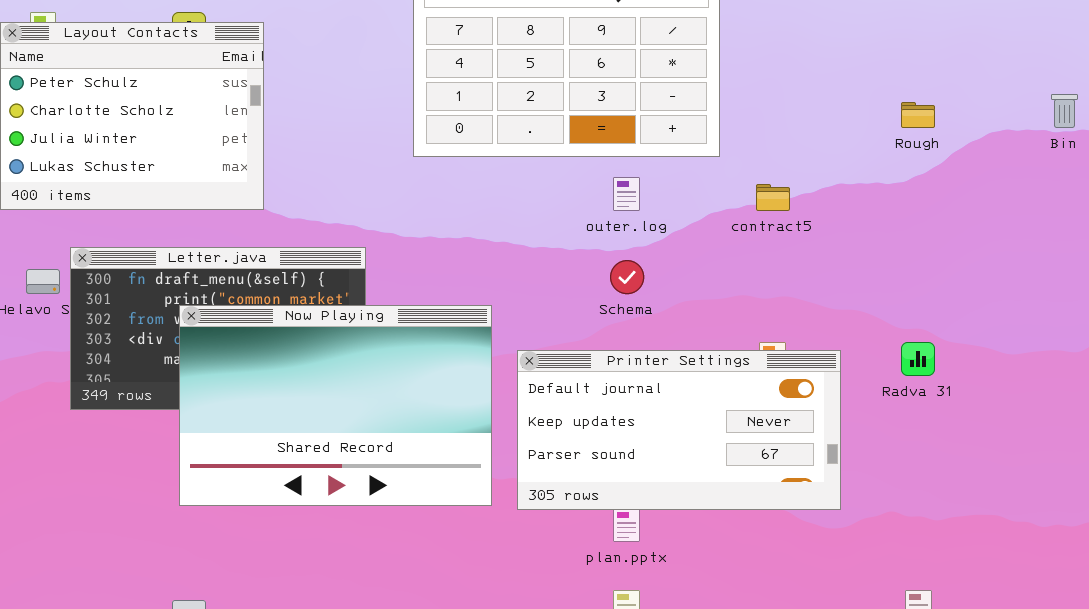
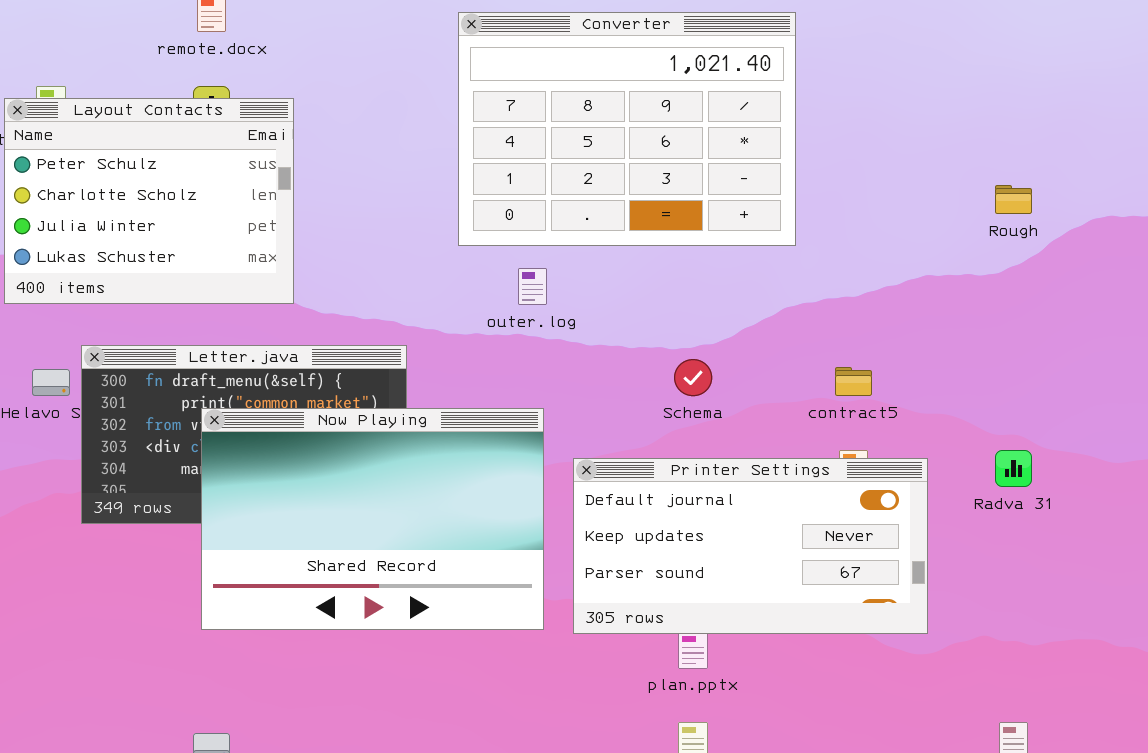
outer.log: [613,177,640,211] -> [518,268,547,305], moved
contract5: [756,184,790,211] -> [835,367,872,396], moved

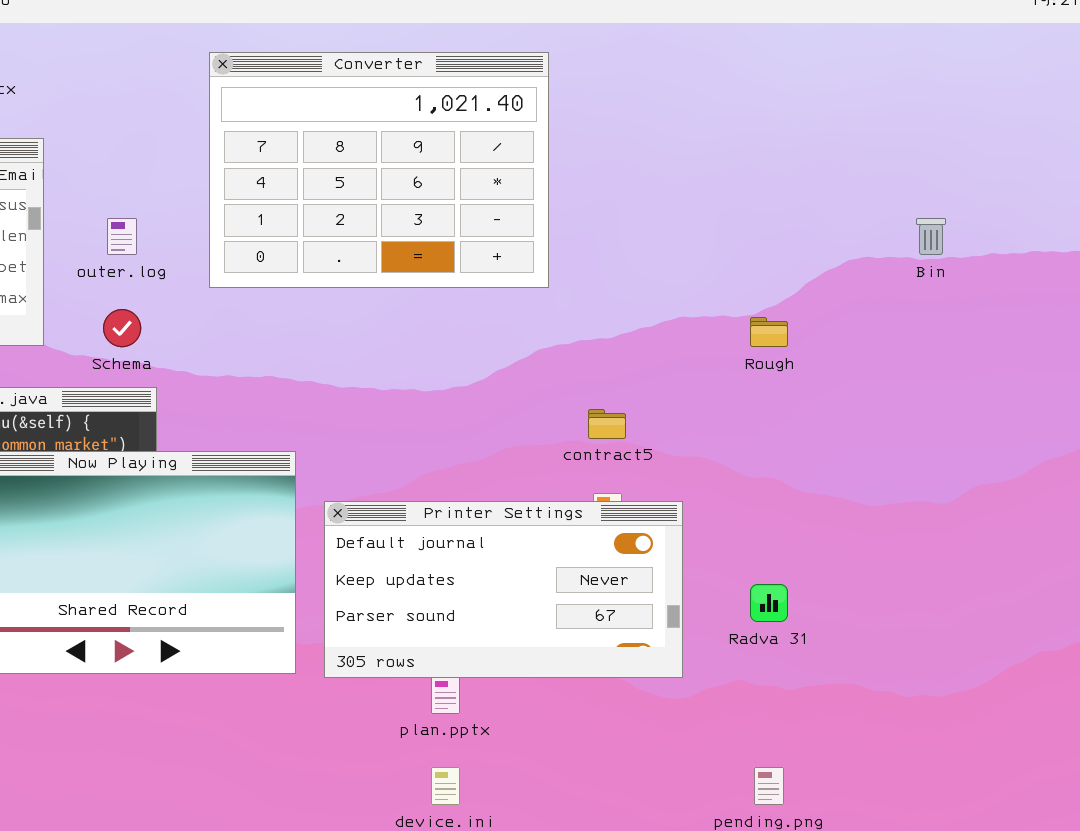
Rough: [995,185,1032,214] -> [750,317,788,347], moved
outer.log: [518,268,547,305] -> [107,218,137,255], moved
Schema: [674,359,712,396] -> [103,309,141,347], moved
Radva 31: [995,450,1032,487] -> [750,584,788,622], moved

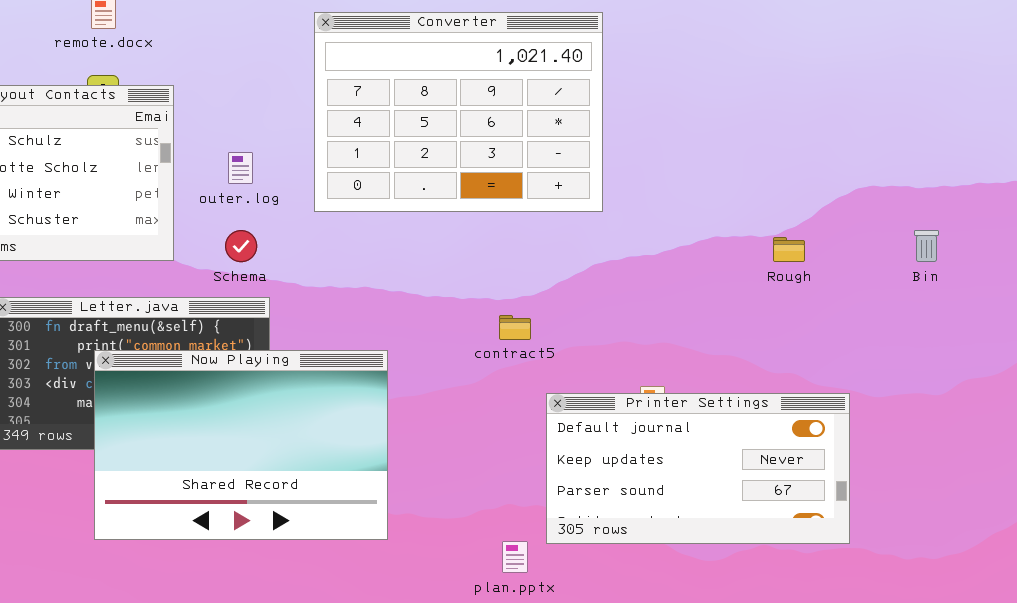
Bin: [916,218,946,255] -> [914,230,939,262], moved
contract5: [588,409,626,439] -> [499,315,531,340], moved
Printer Settings: [324,501,683,678] -> [546,393,850,544], moved

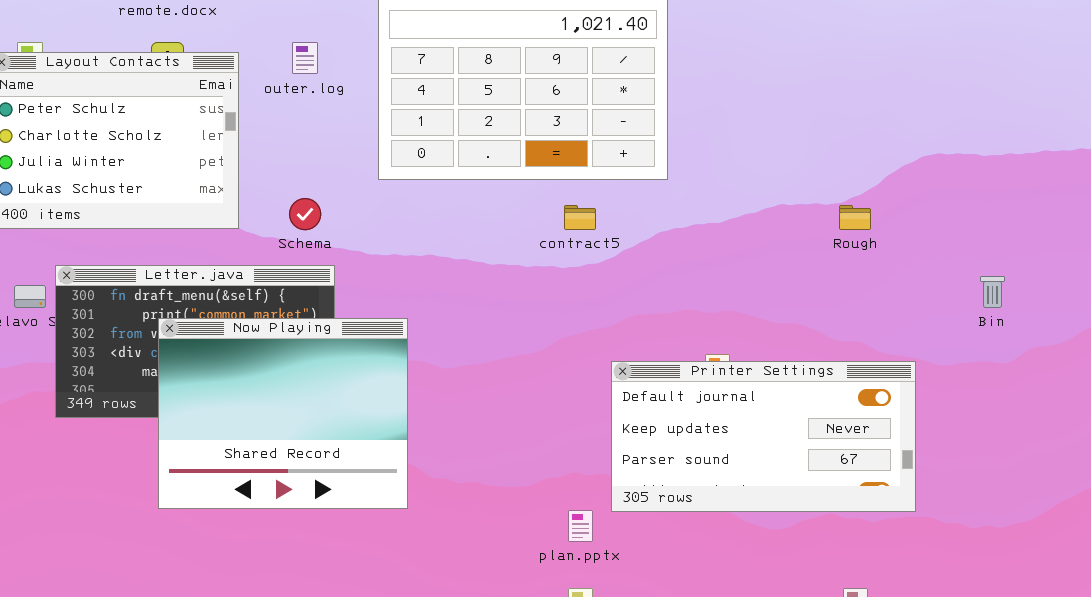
outer.log: [228,152,253,184] -> [292,42,318,74], moved
Bin: [914,230,939,262] -> [980,276,1005,308], moved
contract5: [499,315,531,340] -> [564,205,596,230], moved
Now Playing: [94,350,388,540] -> [158,318,408,509], resized

